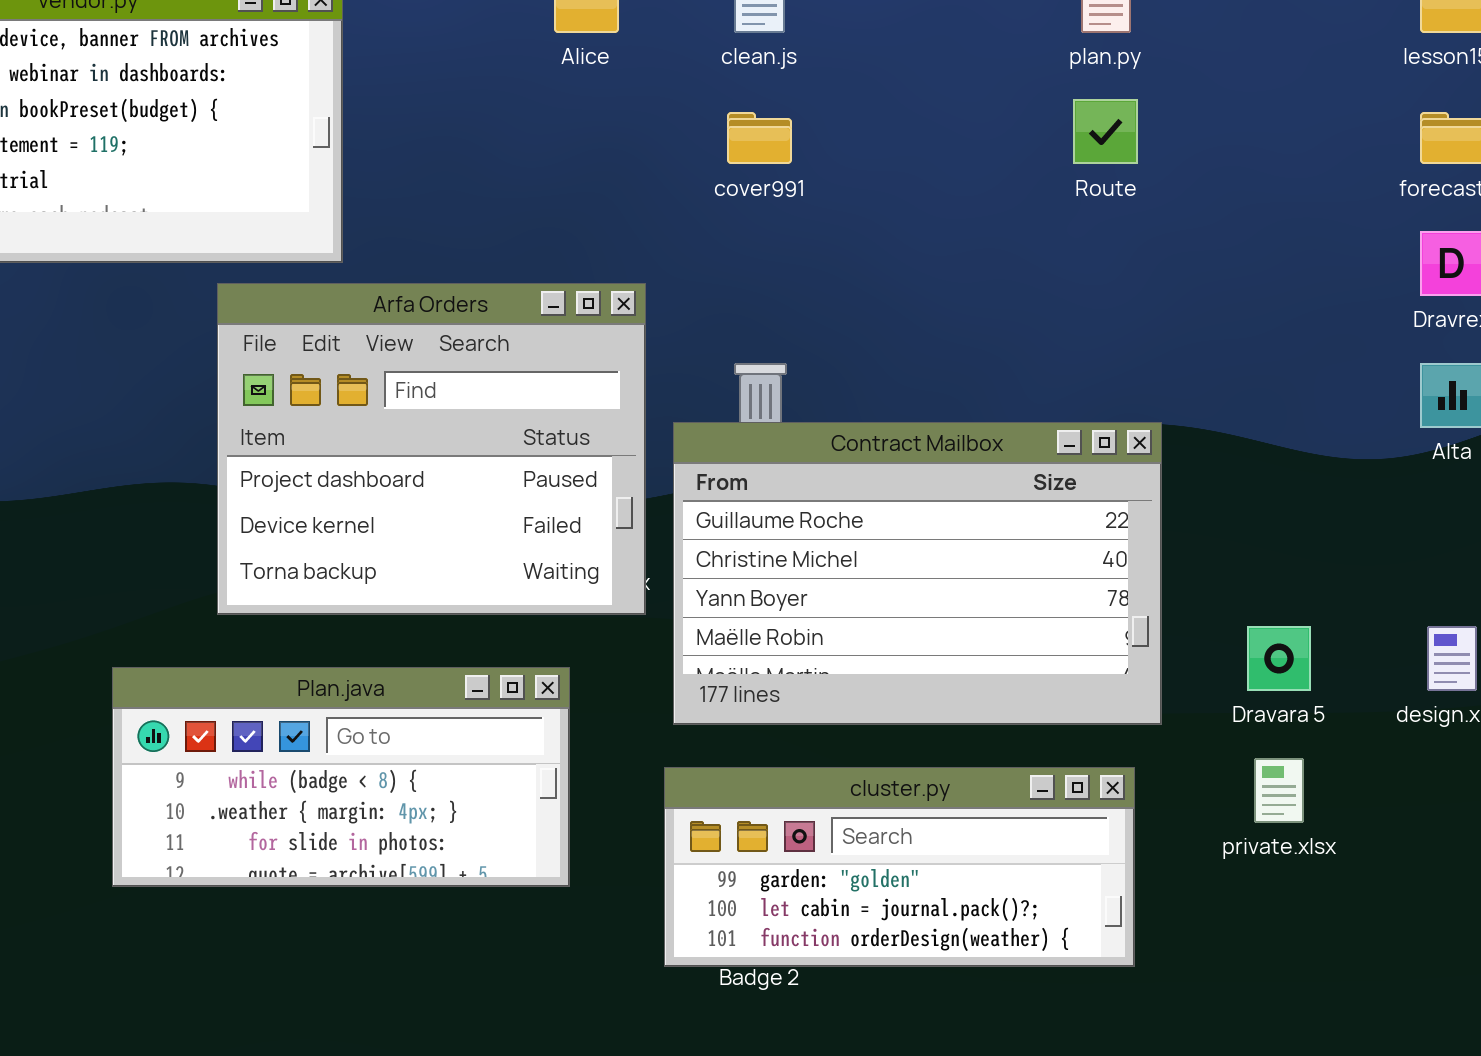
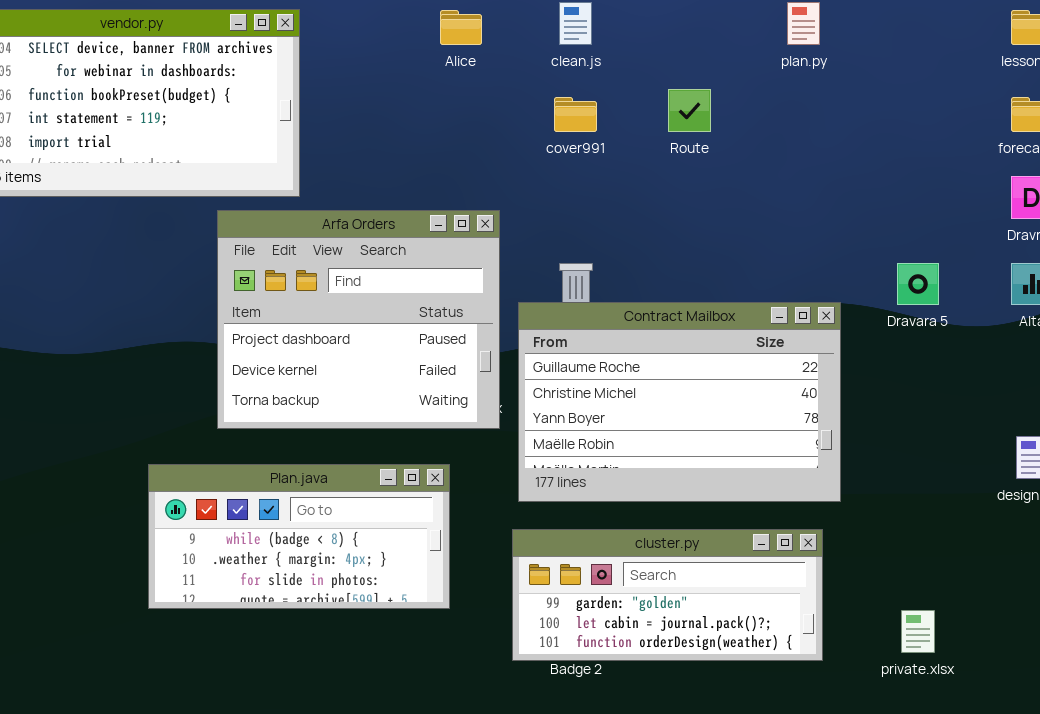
Route: [1073,99,1138,164] -> [668,89,711,132], moved
Dravara 5: [1247,626,1311,691] -> [897,263,939,305], moved
private.xlsx: [1254,758,1304,823] -> [901,610,935,653], moved

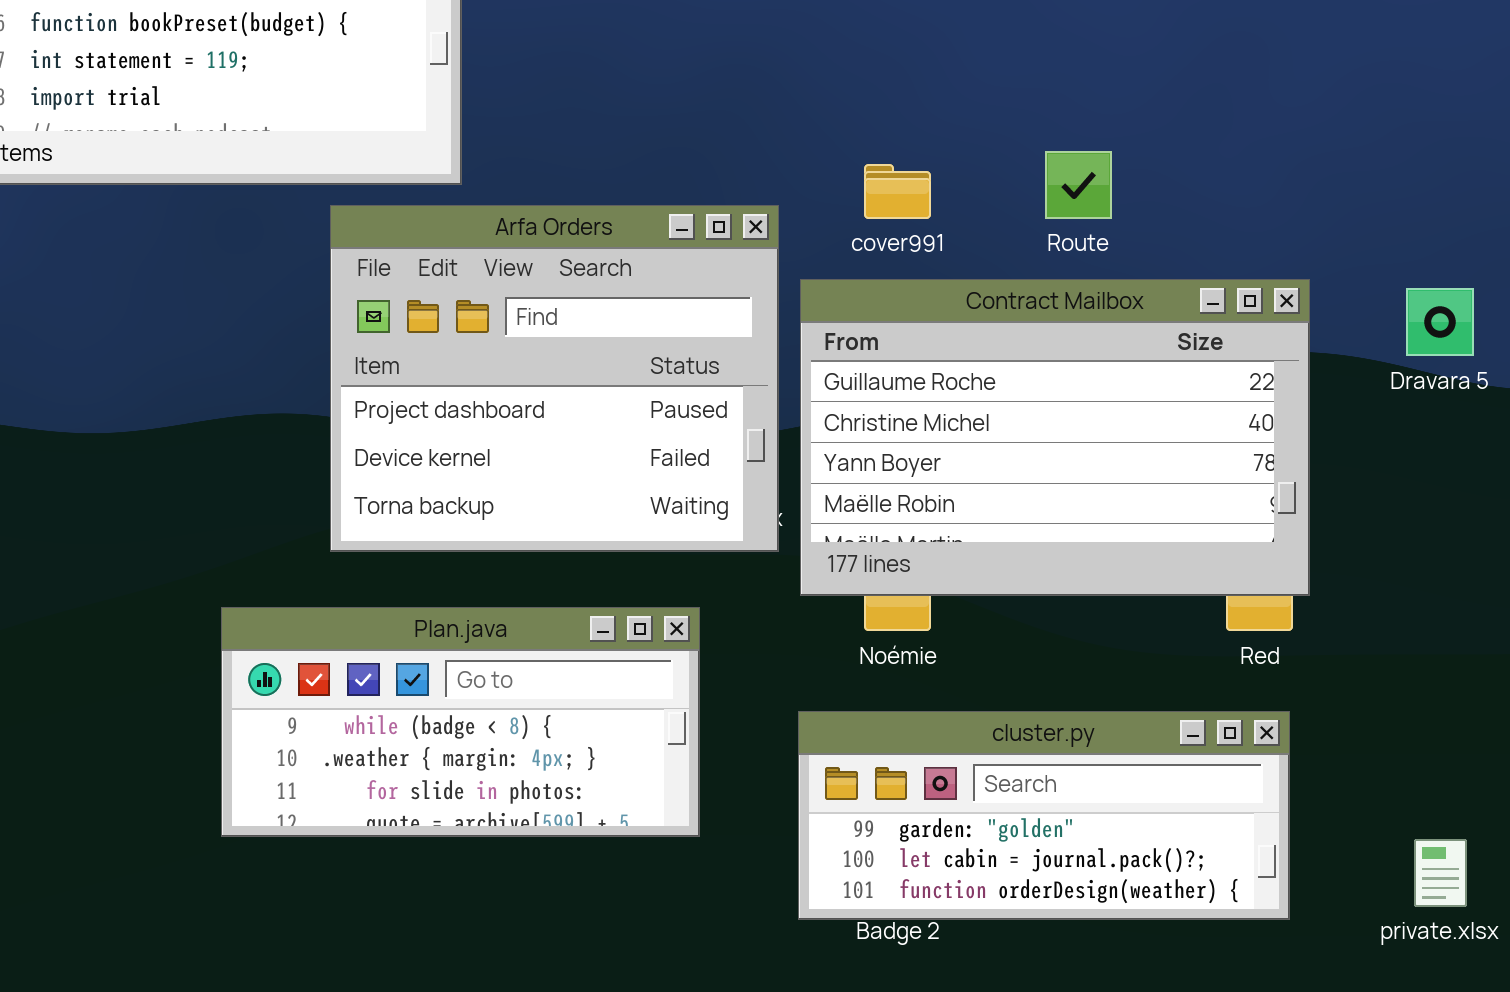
Route: [668,89,711,132] -> [1045,151,1112,219], moved
cover991: [554,97,597,132] -> [864,164,931,219], moved
Contract Mailbox: [518,302,841,502] -> [800,279,1310,596], moved

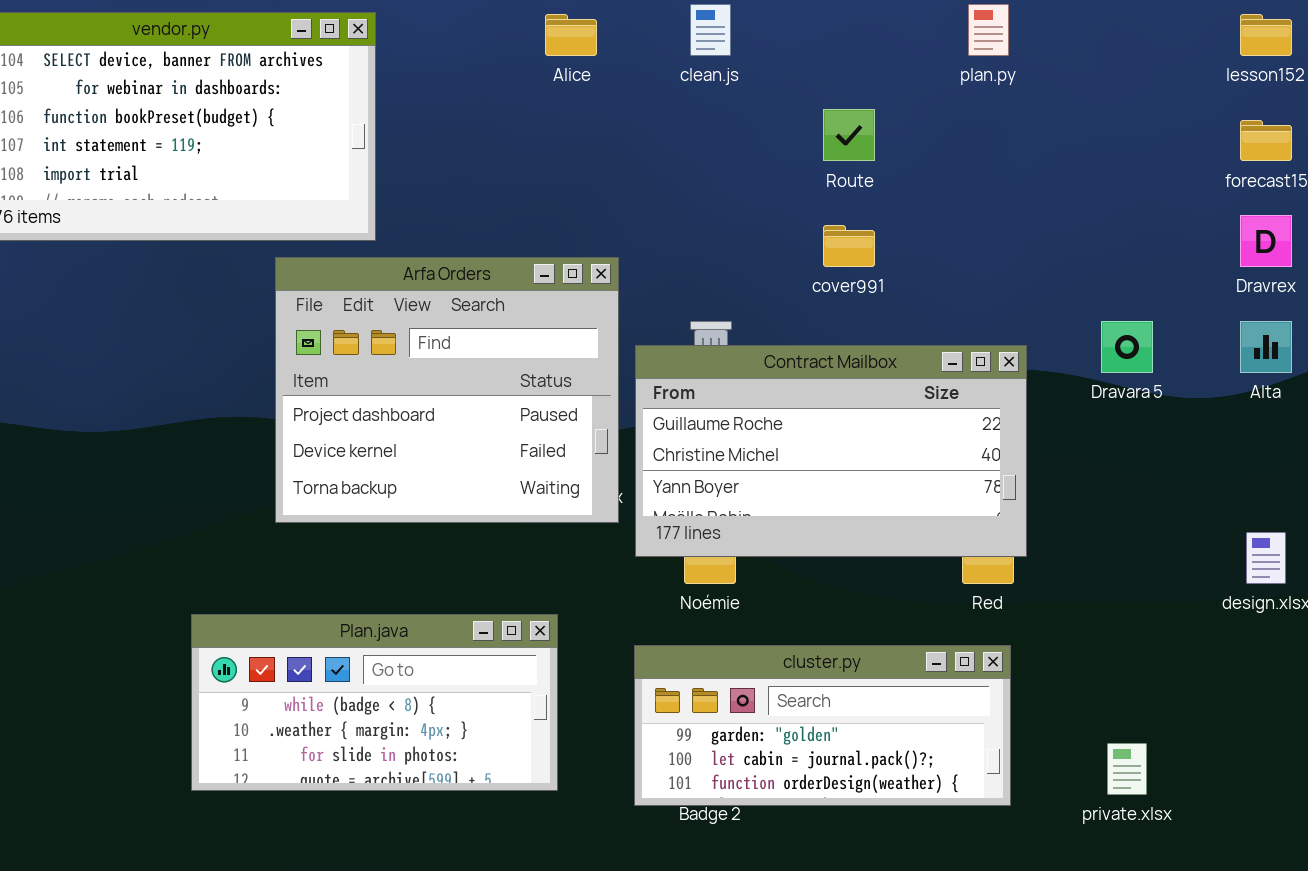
Route: [1045,151,1112,219] -> [823,109,875,161], moved
cover991: [864,164,931,219] -> [823,225,875,267], moved
Contract Mailbox: [800,279,1310,596] -> [635,345,1027,557], resized
Plan.java: [221,607,700,837] -> [191,614,558,791], moved

